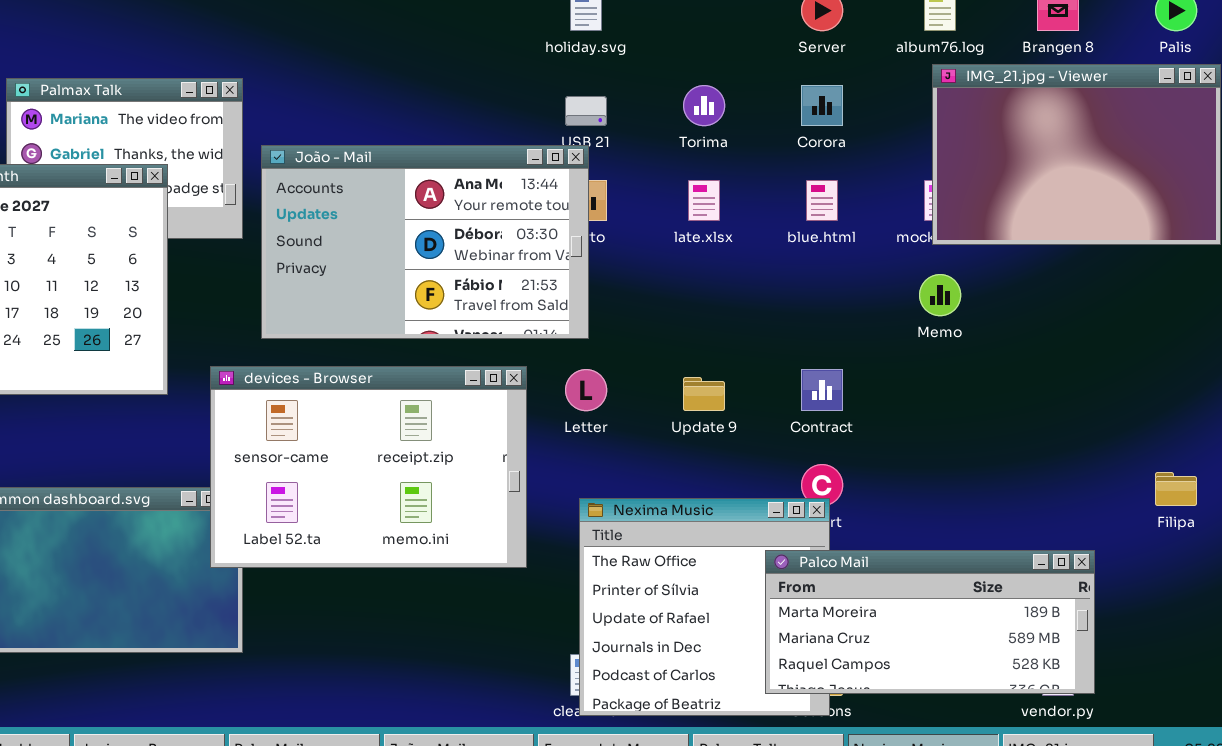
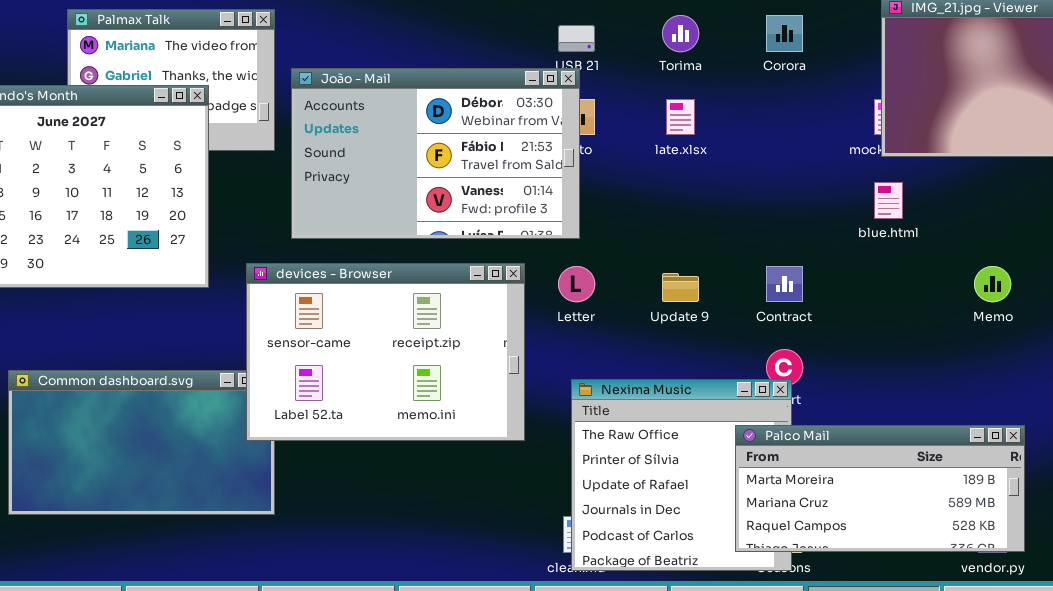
João - Mail: [261,145,589,339] -> [291,68,580,239], scrolled down 1 row
blue.html: [806,180,838,221] -> [874,182,903,219], moved
Memo: [919,274,961,316] -> [974,266,1011,302], moved

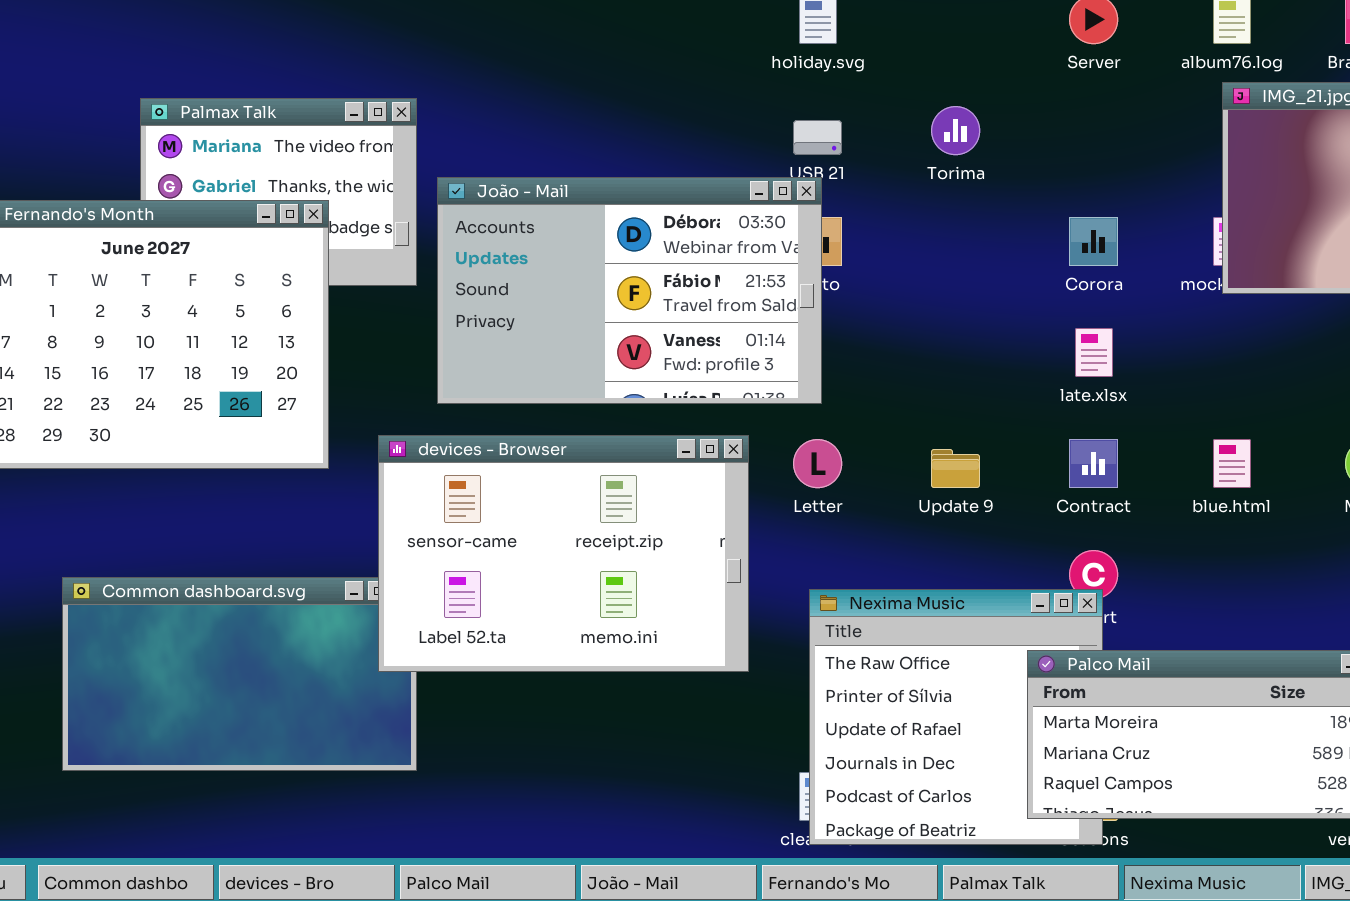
Corora: [766,15,803,52] -> [1069,217,1118,266], moved
late.xlsx: [666,99,695,135] -> [1075,328,1113,377], moved
blue.html: [874,182,903,219] -> [1213,439,1251,488], moved

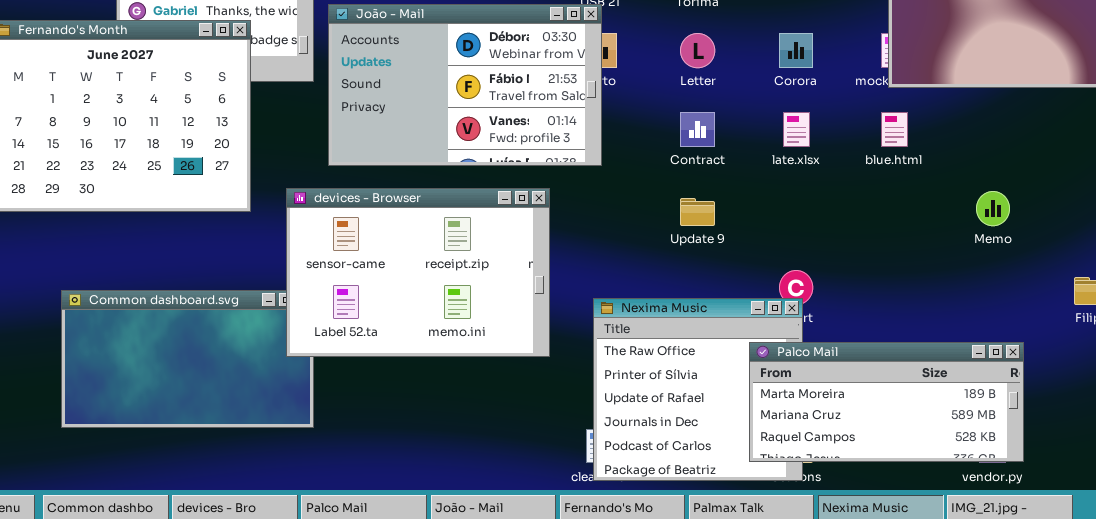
Letter: [793,439,842,488] -> [680,33,715,68], moved
Contract: [1069,439,1118,488] -> [680,112,715,147], moved
blue.html: [1213,439,1251,488] -> [881,112,908,147], moved

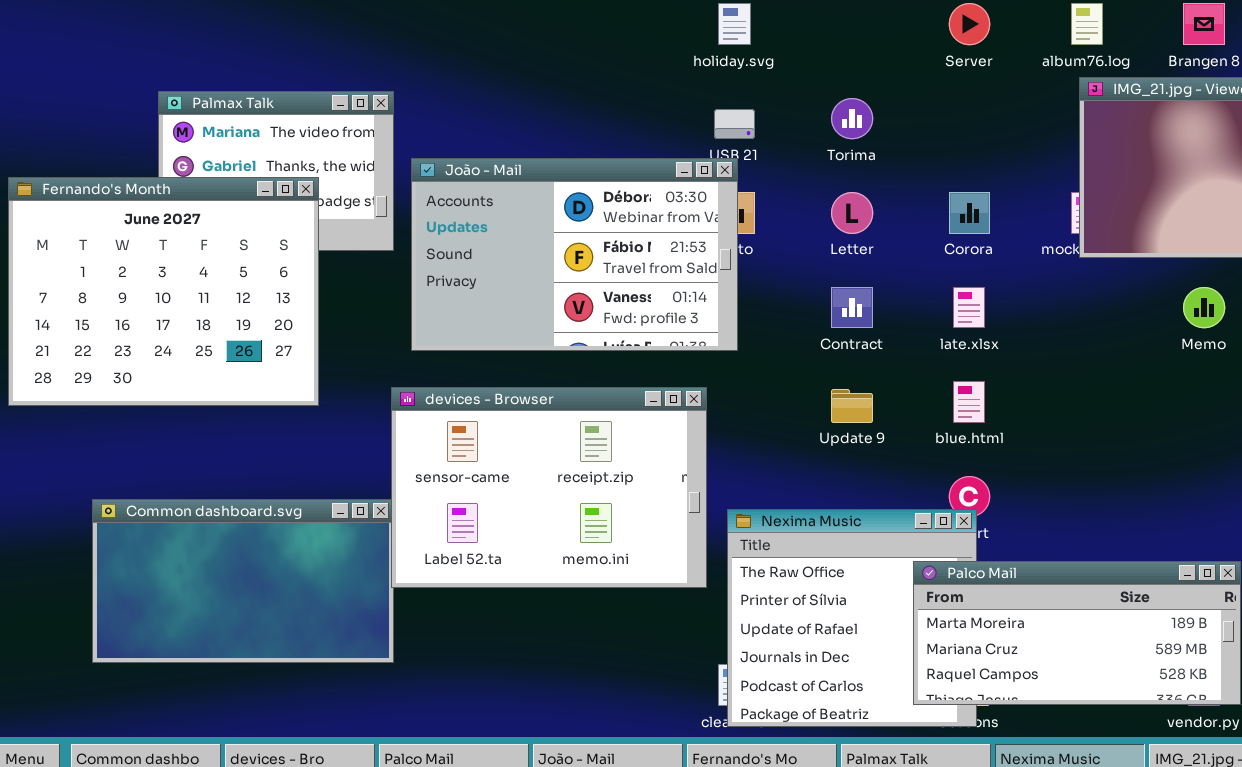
blue.html: [881,112,908,147] -> [953,381,985,423], moved
devices - Browser: [286,188,550,357] -> [391,387,707,588], moved
Memo: [976,191,1010,226] -> [1183,287,1225,328], moved

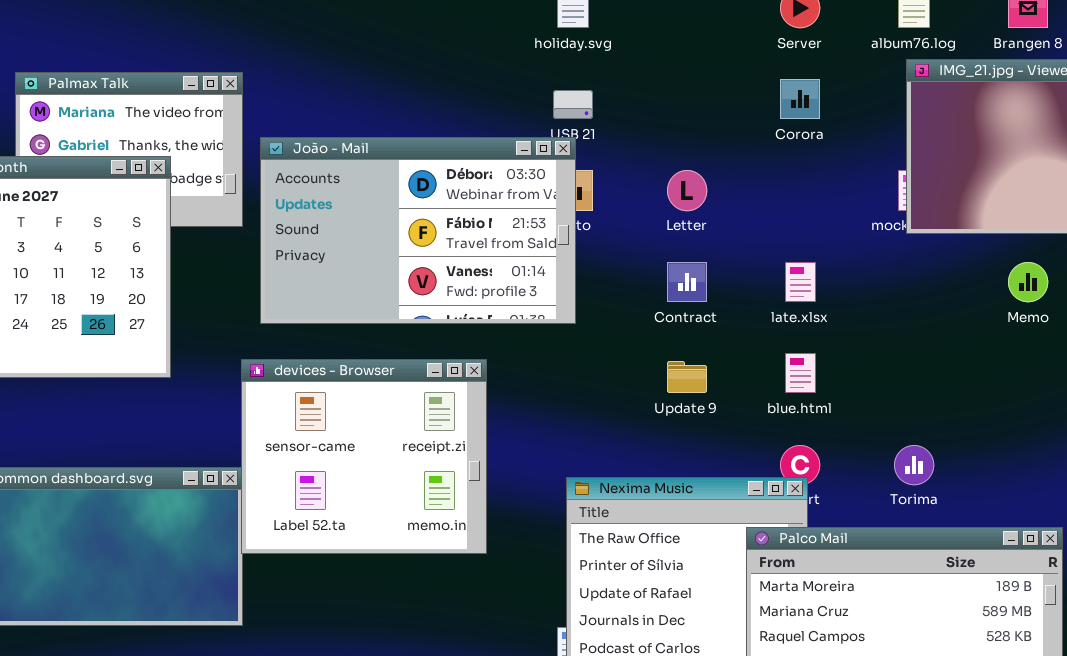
Torima: [831,98,873,139] -> [894,445,934,485], moved
Corora: [949,192,990,234] -> [780,79,820,119], moved
devices - Browser: [391,387,707,588] -> [241,359,487,554], resized

